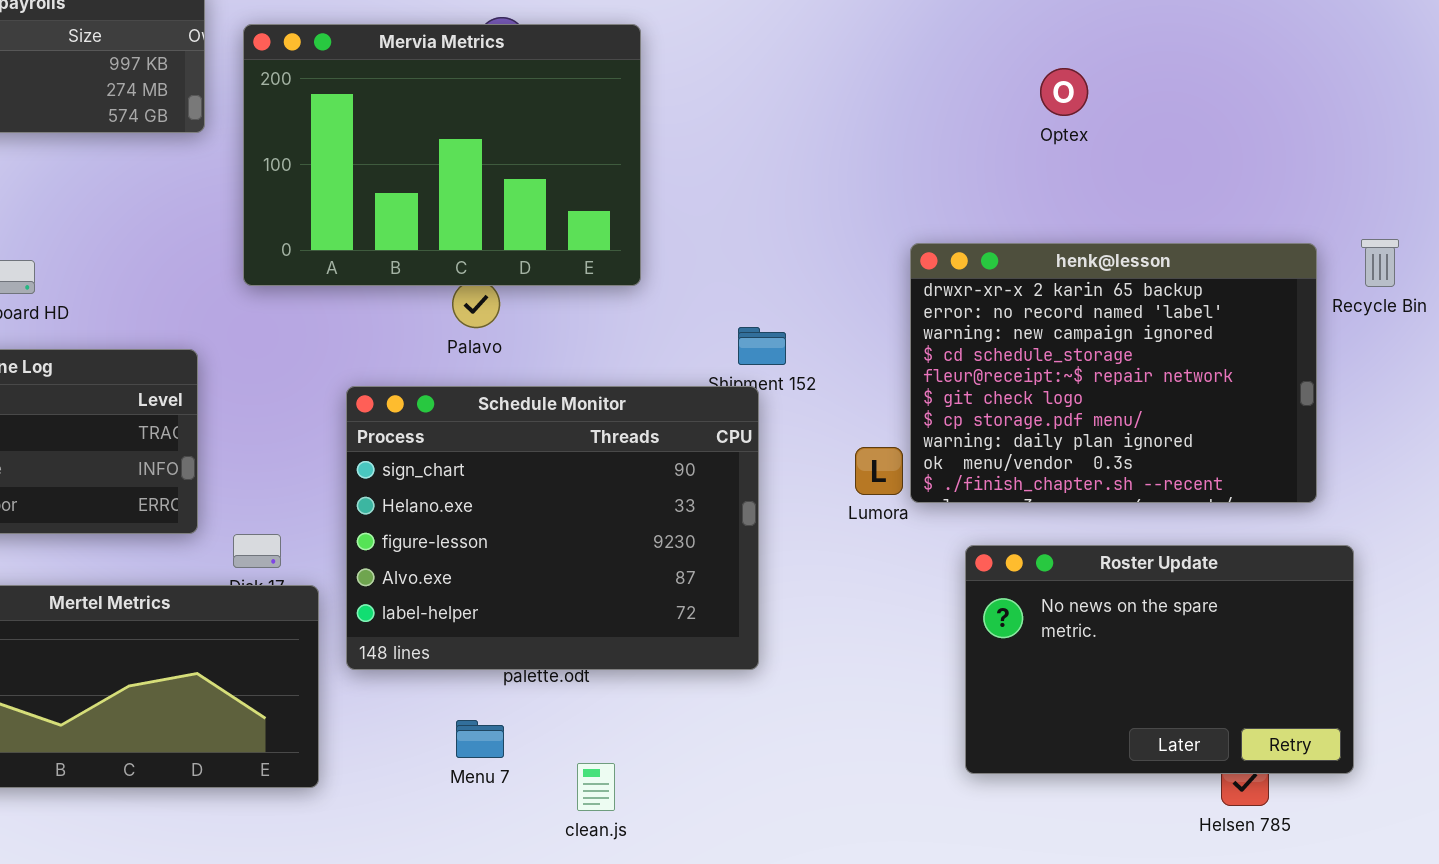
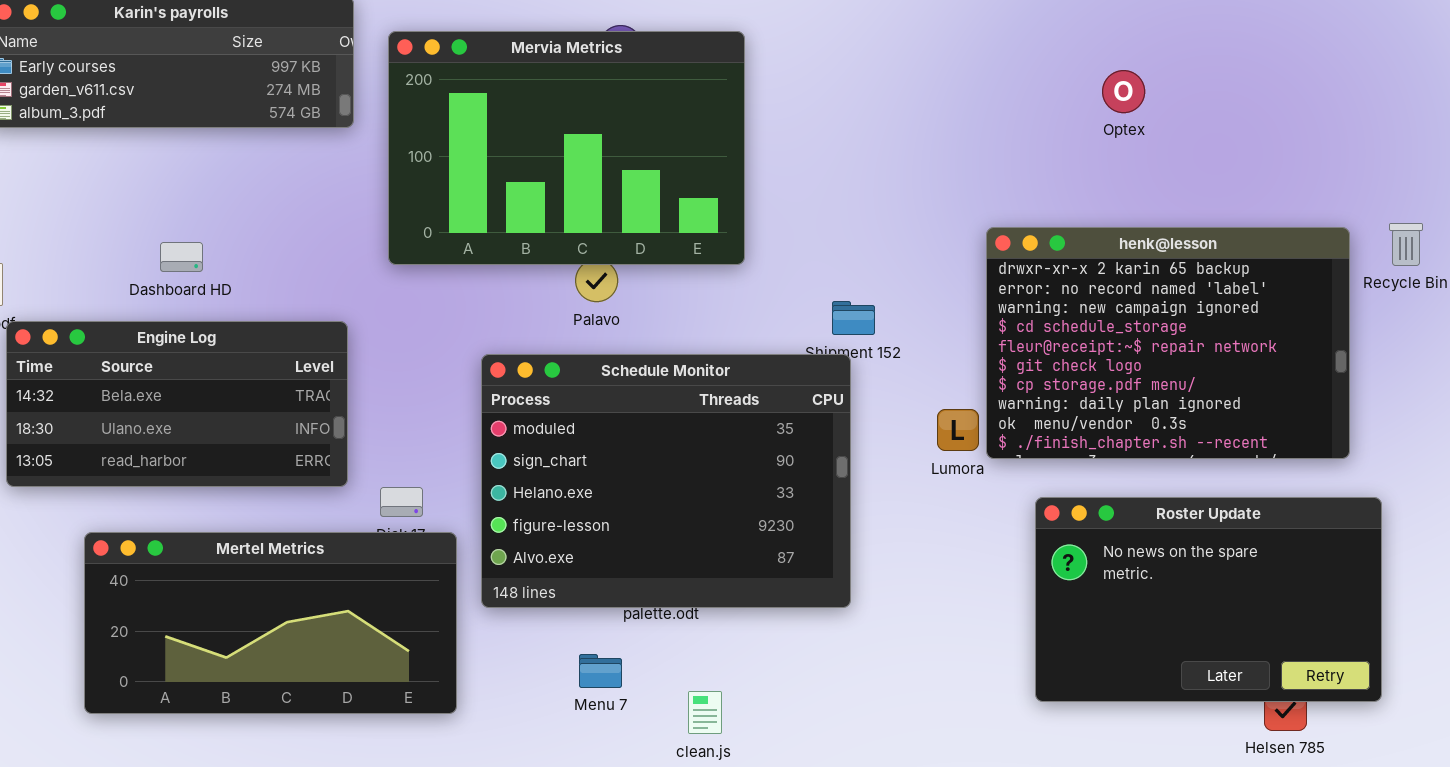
Schedule Monitor: [346,386,759,670] -> [481,354,851,608], scrolled up 1 row

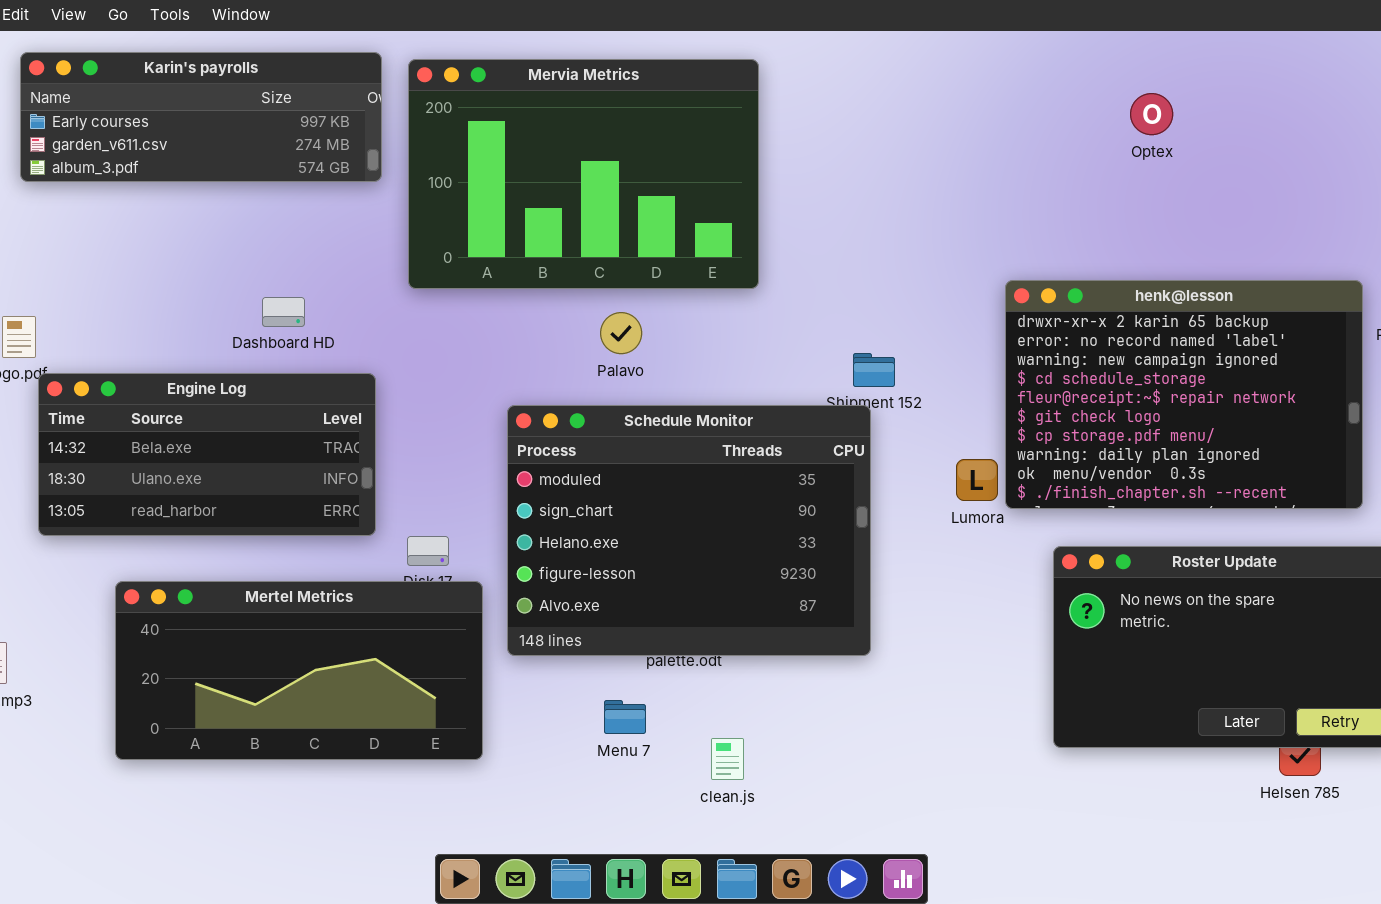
Mervia Metrics: [388,31,745,265] -> [408,59,759,289], moved
Optex: [1102,70,1145,113] -> [1130,93,1173,135], moved
Dashboard HD: [160,242,203,272] -> [262,297,305,327], moved

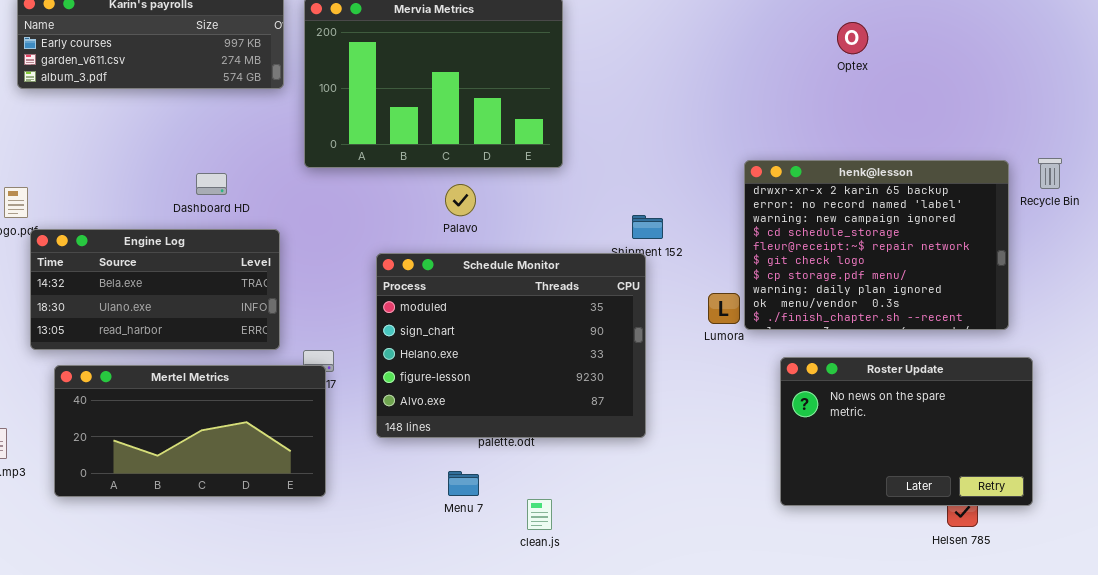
Mertel Metrics: [115,581,483,760] -> [54,365,326,497], moved

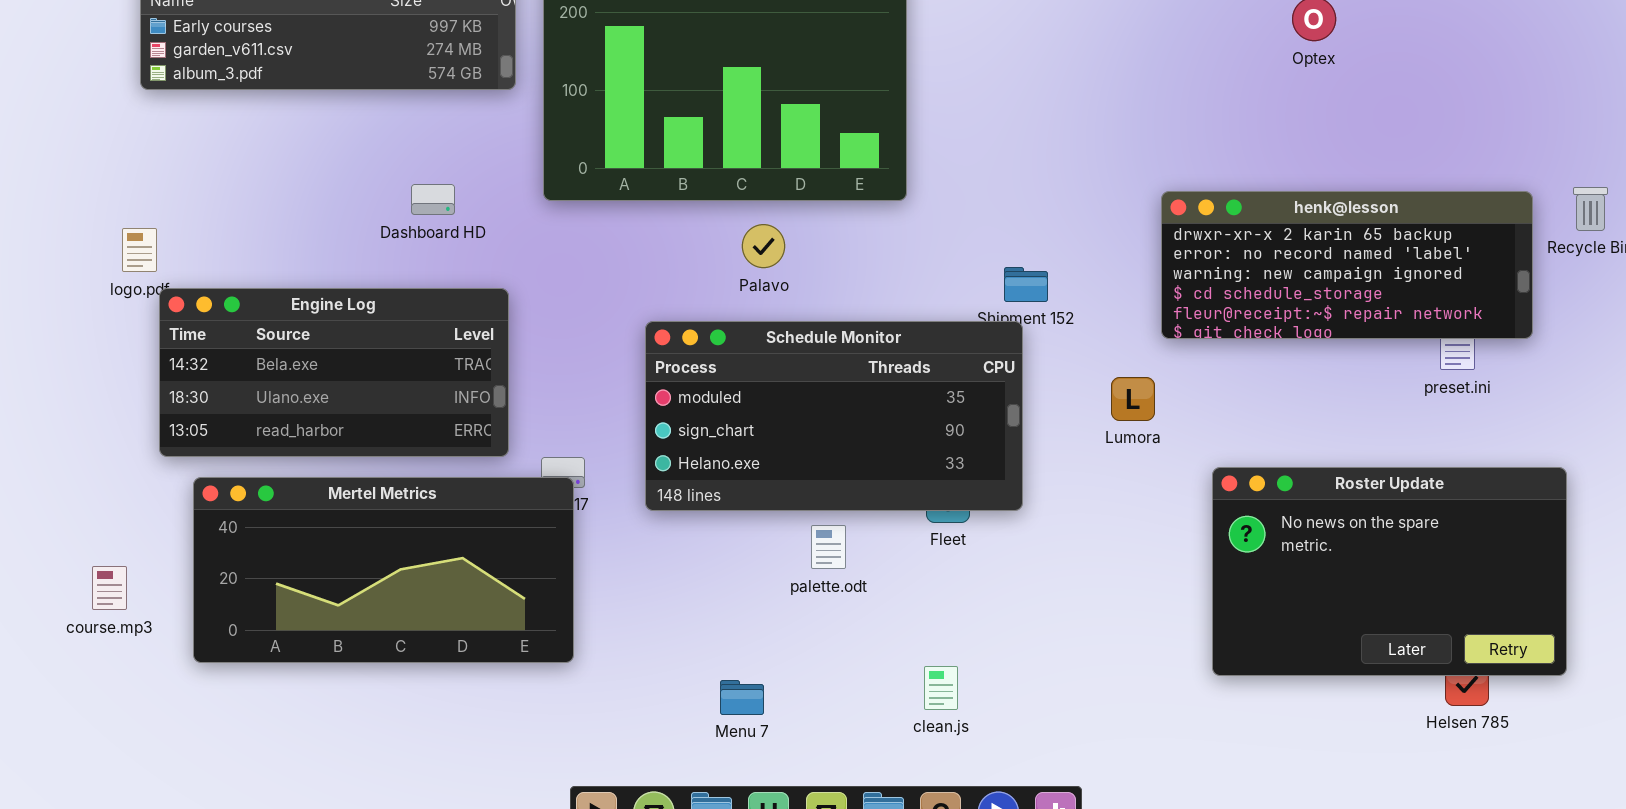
henk@lesson: [744,160,1009,330] -> [1161,191,1533,339], resized
Dashboard HD: [196,173,227,195] -> [411,184,455,215], moved
Schedule Monitor: [376,253,646,438] -> [645,321,1023,511], resized
Menu 7: [448,471,479,496] -> [720,680,764,715], moved
clean.js: [527,499,552,530] -> [924,666,958,710], moved

